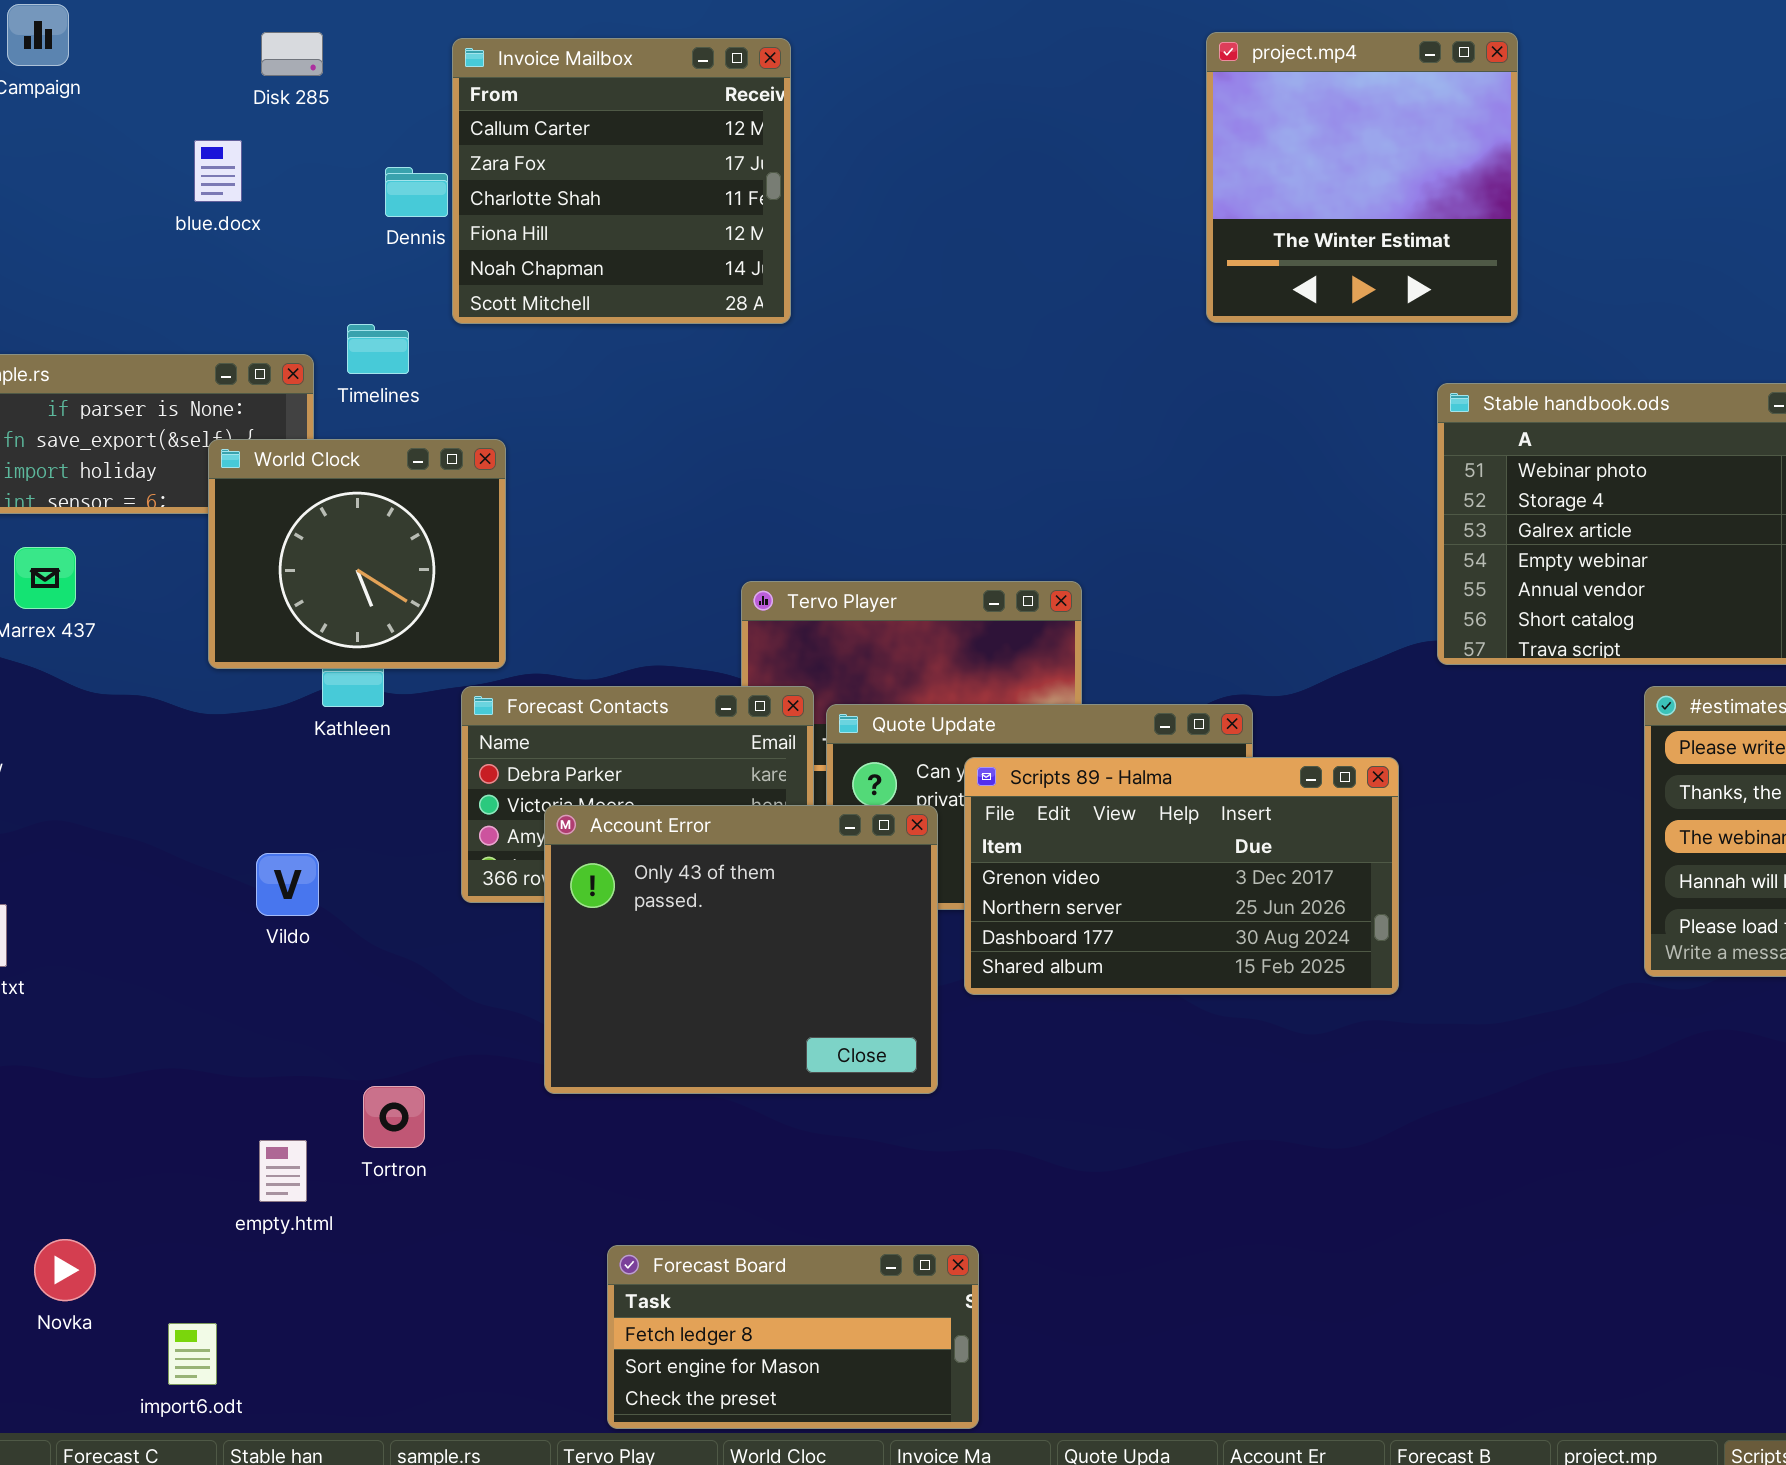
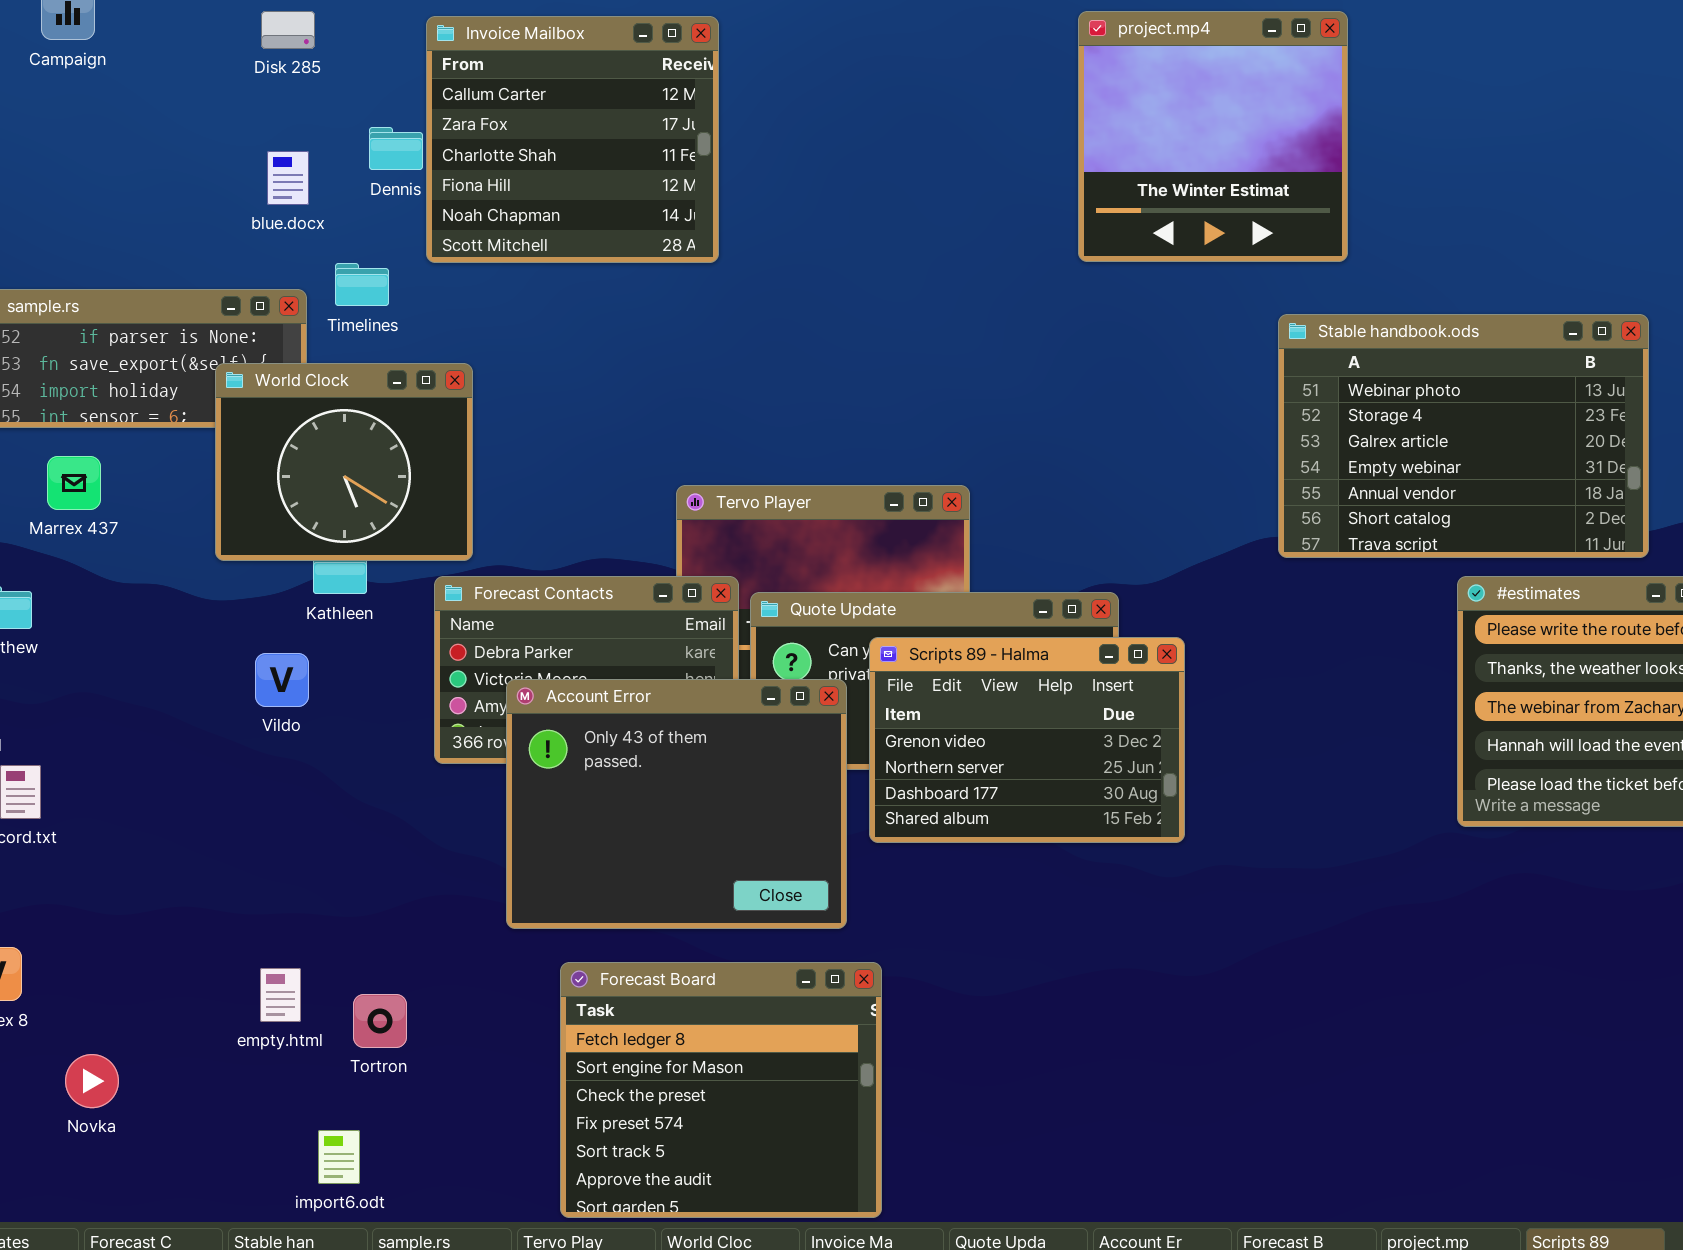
blue.docx: [194,140,242,202] -> [267,151,309,205], moved
Scripts 89 - Halma: [964,757,1399,995] -> [869,637,1185,843], resized
Vildo: [256,853,319,916] -> [255,653,309,707], moved
Tortron: [363,1086,425,1148] -> [353,994,407,1048], moved
Forecast Board: [607,1245,979,1429] -> [560,962,882,1218], resized
import6.odt: [168,1323,217,1385] -> [318,1130,360,1184], moved

